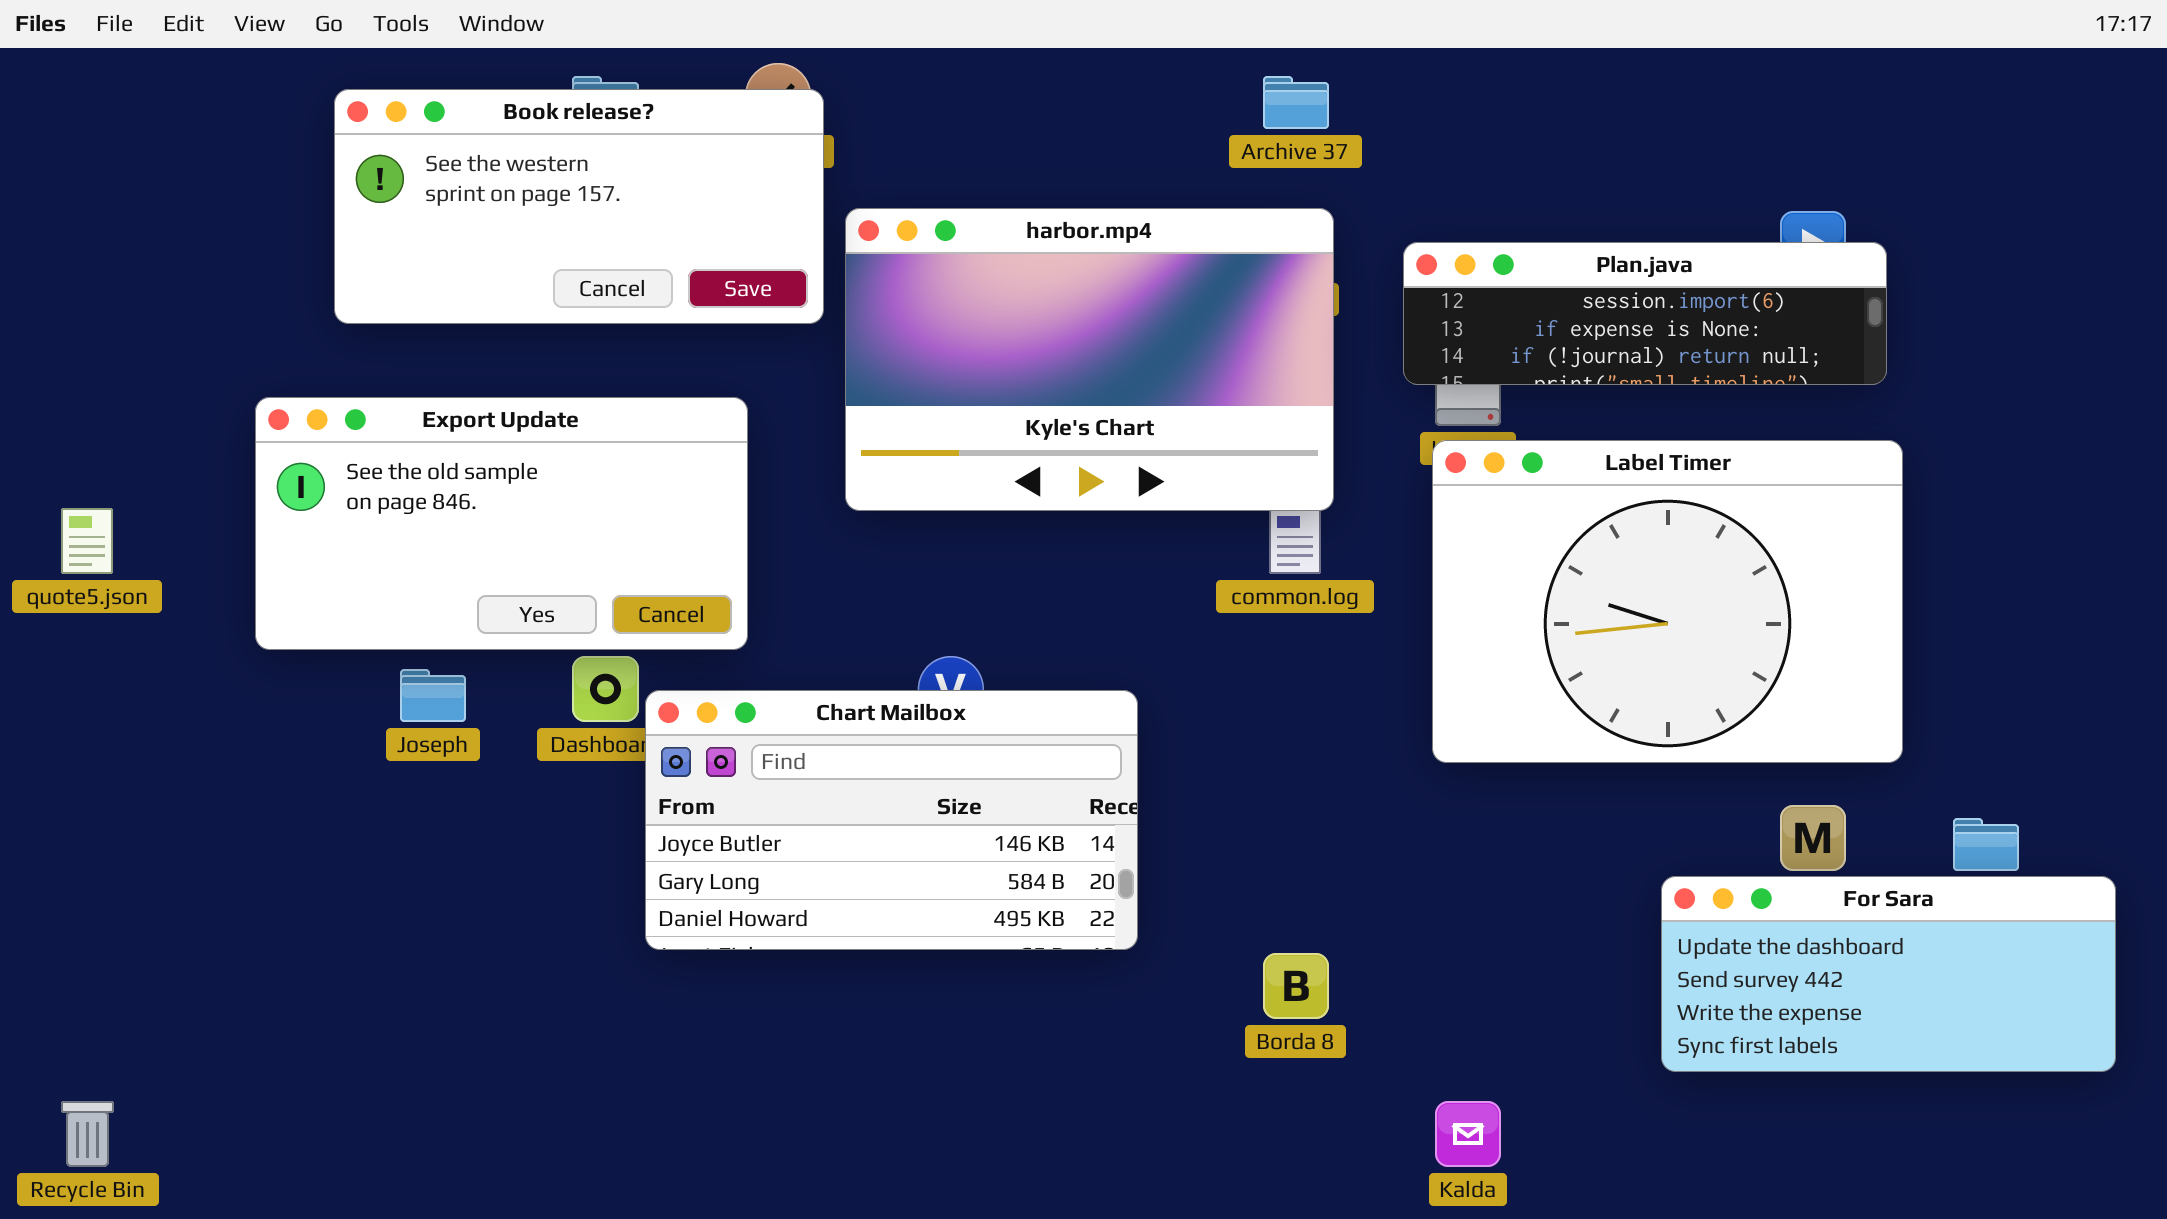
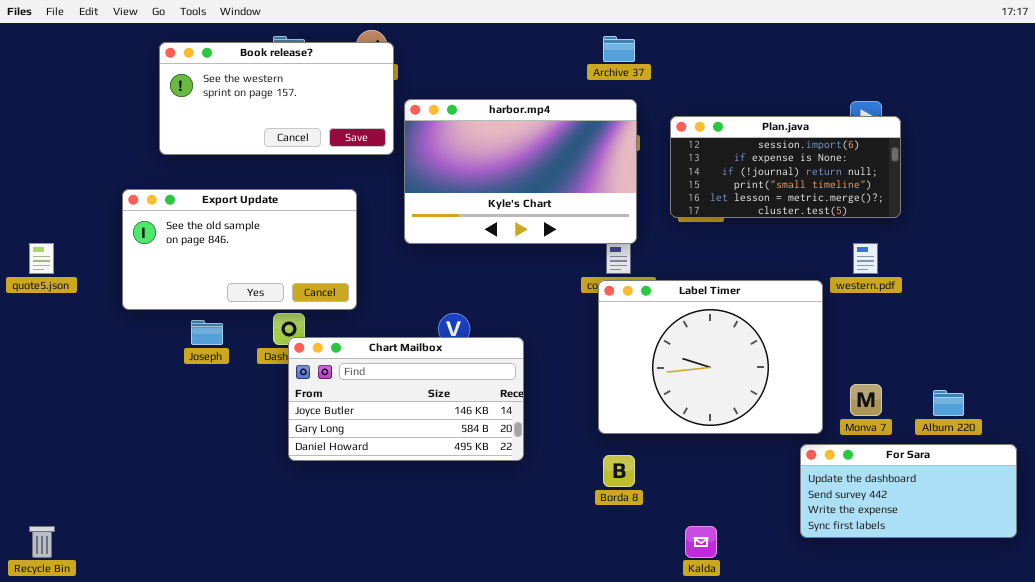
Plan.java: [1403,242,1887,385] -> [670,116,901,218], resized
Label Timer: [1432,440,1903,763] -> [598,280,823,434], moved
Chart Mailbox: [645,690,1138,950] -> [288,337,524,461], moved
For Sara: [1661,876,2116,1072] -> [800,444,1017,538], moved

